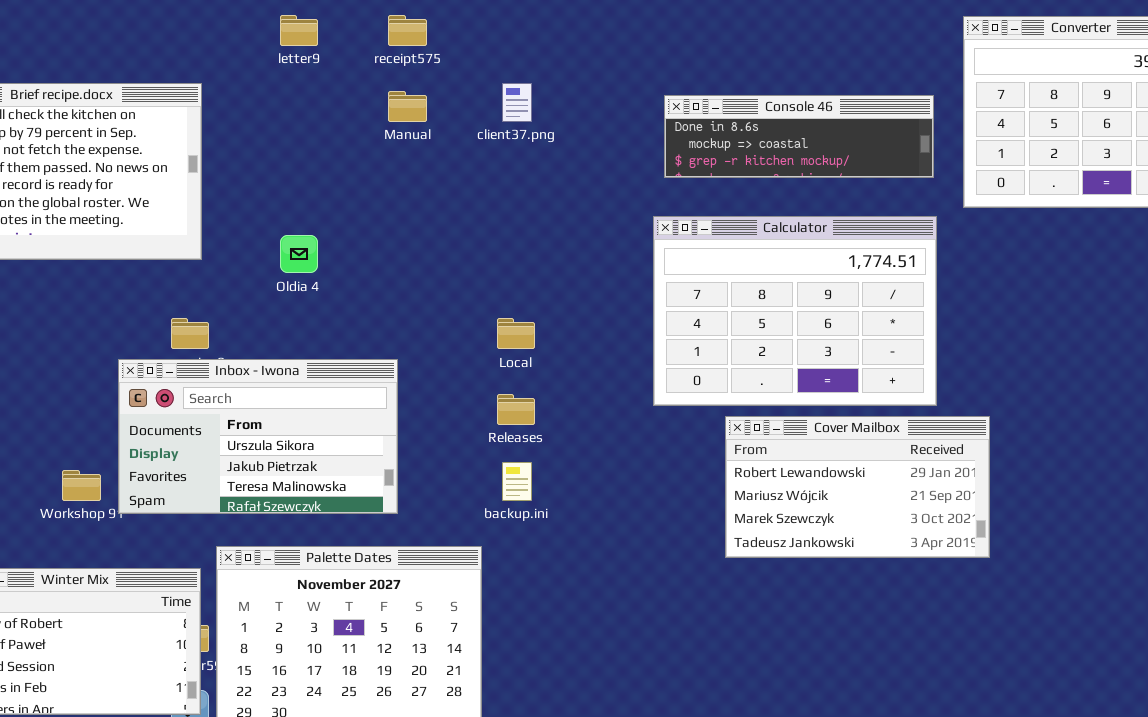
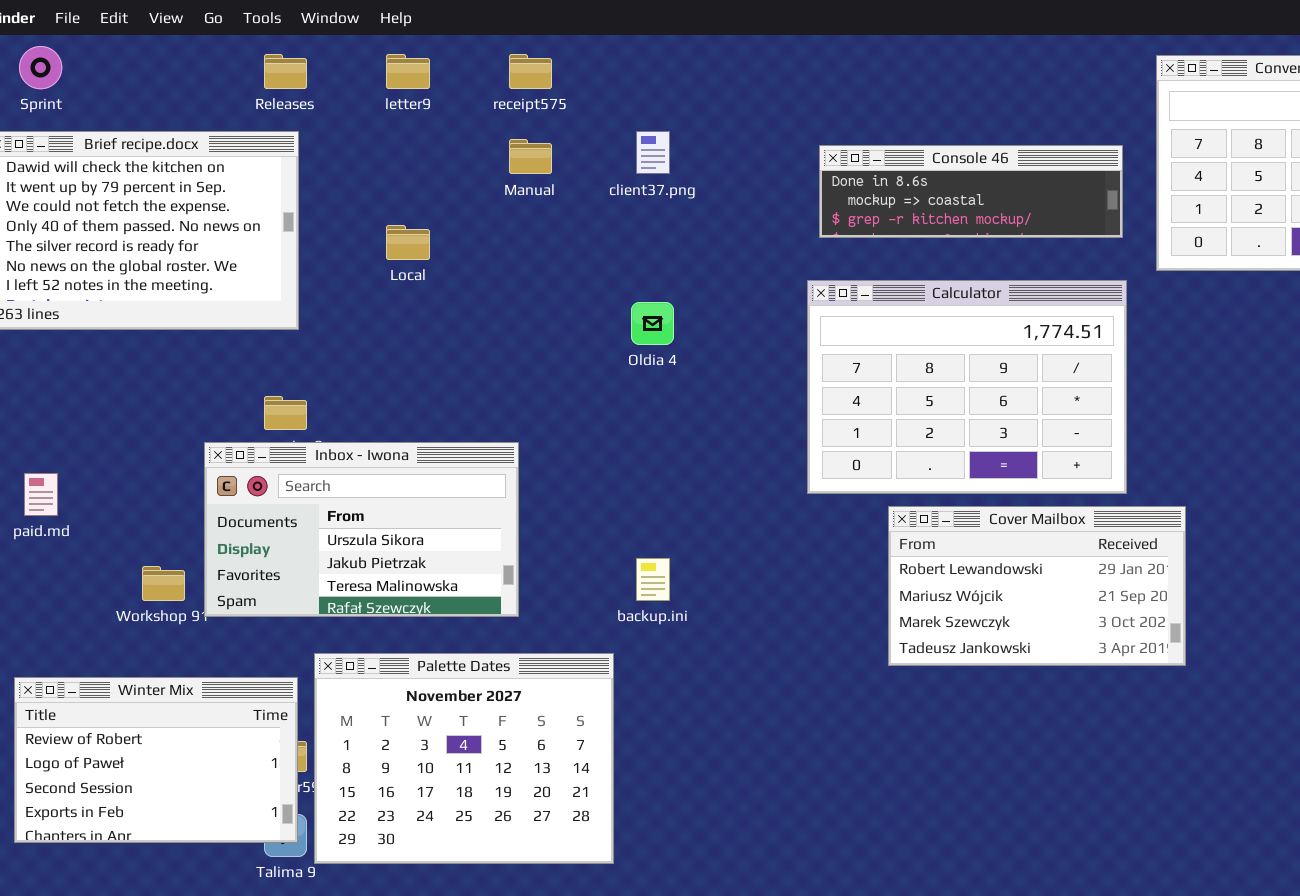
Oldia 4: [280,235,318,273] -> [631,302,674,345], moved
Local: [497,318,535,349] -> [386,225,430,260], moved
Releases: [497,394,535,425] -> [264,54,307,89], moved

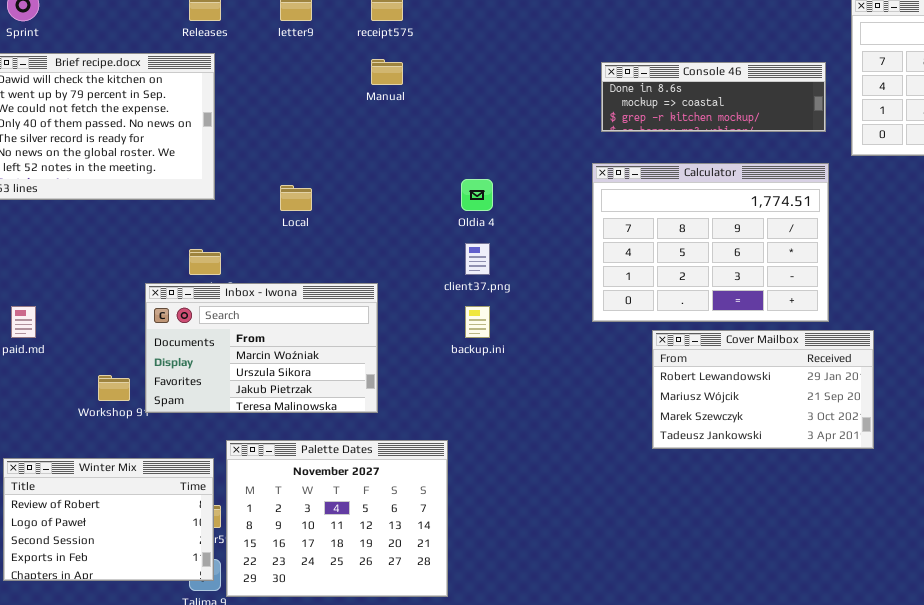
client37.png: [636,131,670,174] -> [465,243,490,275], moved
Local: [386,225,430,260] -> [280,185,312,211], moved
Inbox - Iwona: [204,442,519,617] -> [145,283,378,413], scrolled up 1 row
backup.ini: [636,558,670,601] -> [465,306,490,338], moved

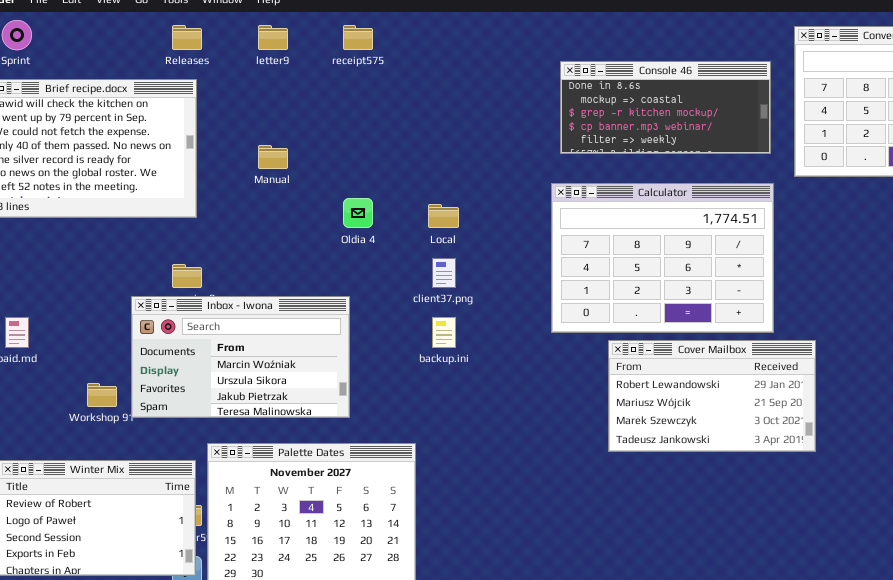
Manual: [371,59,403,85] -> [258,145,288,169], moved
Console 46: [601,62,826,132] -> [560,61,771,154], resized
Oldia 4: [461,179,493,211] -> [343,198,373,228], moved
Local: [280,185,312,211] -> [428,204,459,228], moved

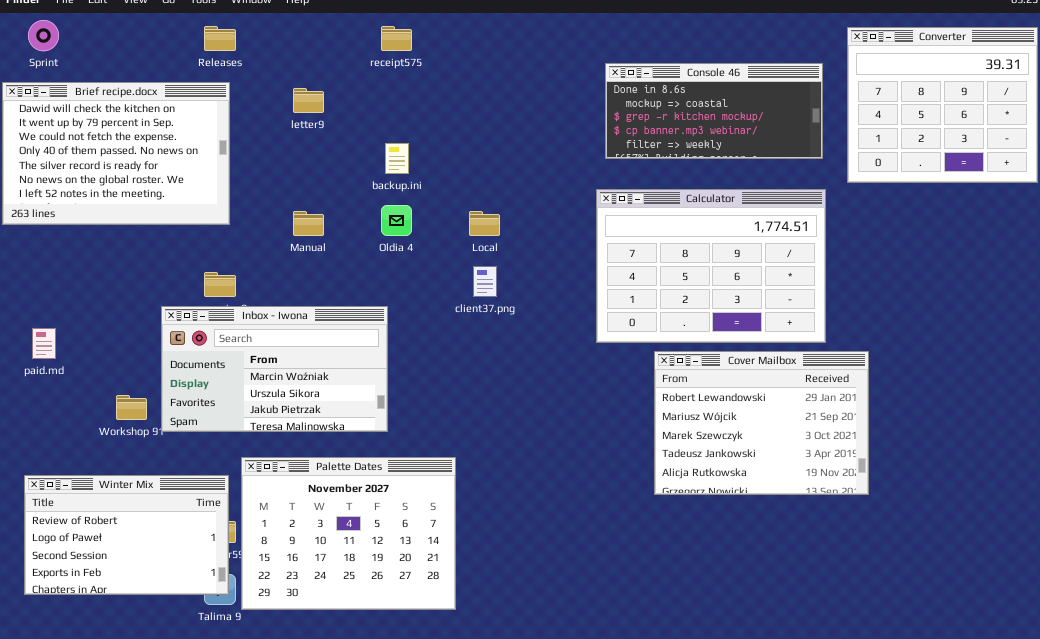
letter9: [258,25,288,50] -> [293,88,324,113], moved
Manual: [258,145,288,169] -> [293,211,324,236], moved
backup.ini: [432,317,456,348] -> [385,143,409,174], moved
Cover Mailbox: [608,340,816,452] -> [654,351,869,495], resized

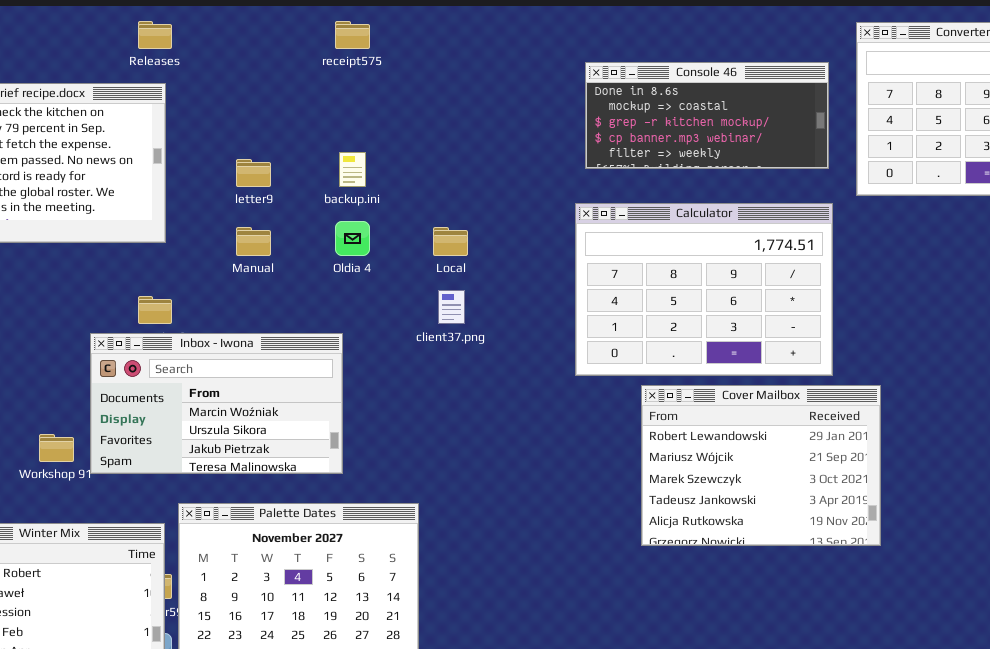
letter9: [293,88,324,113] -> [236,159,271,187], moved

